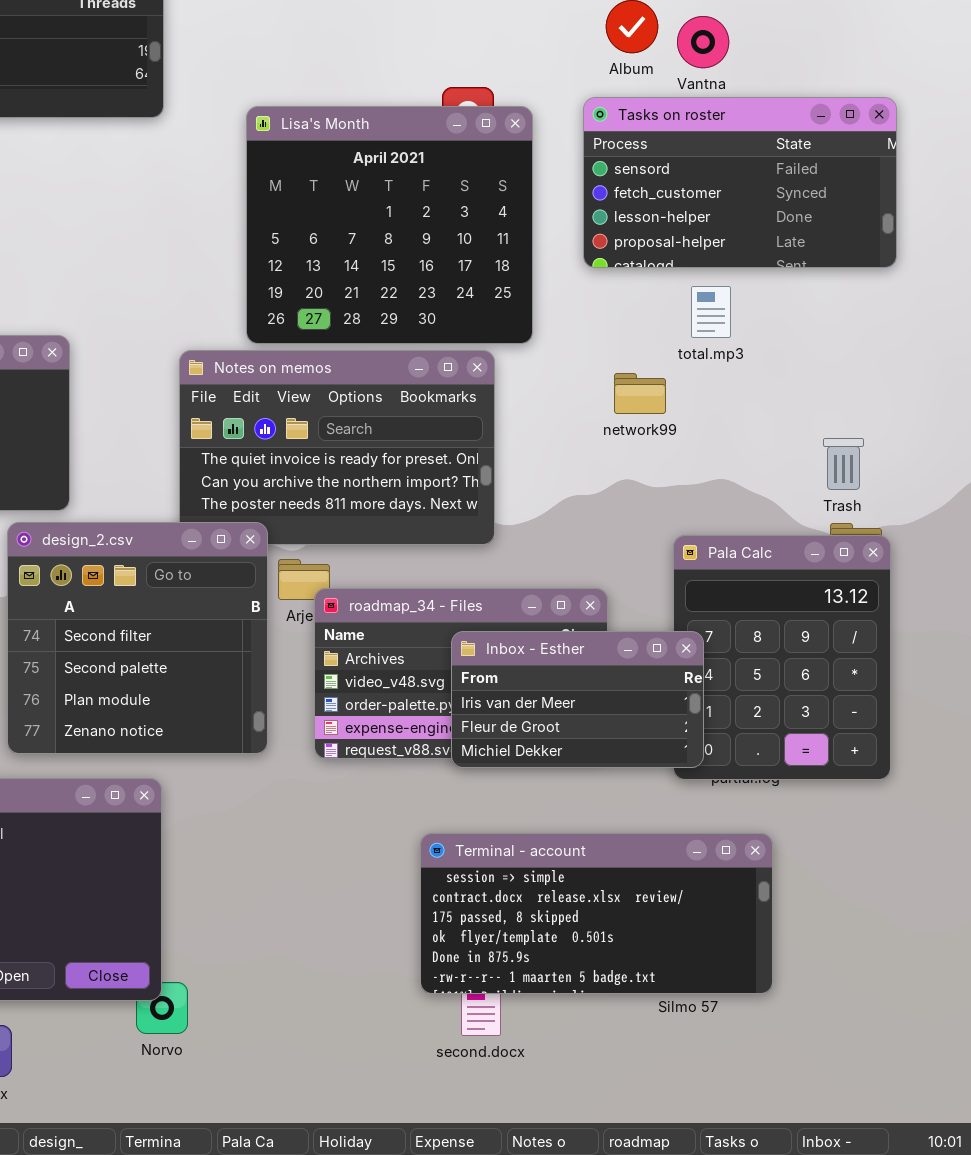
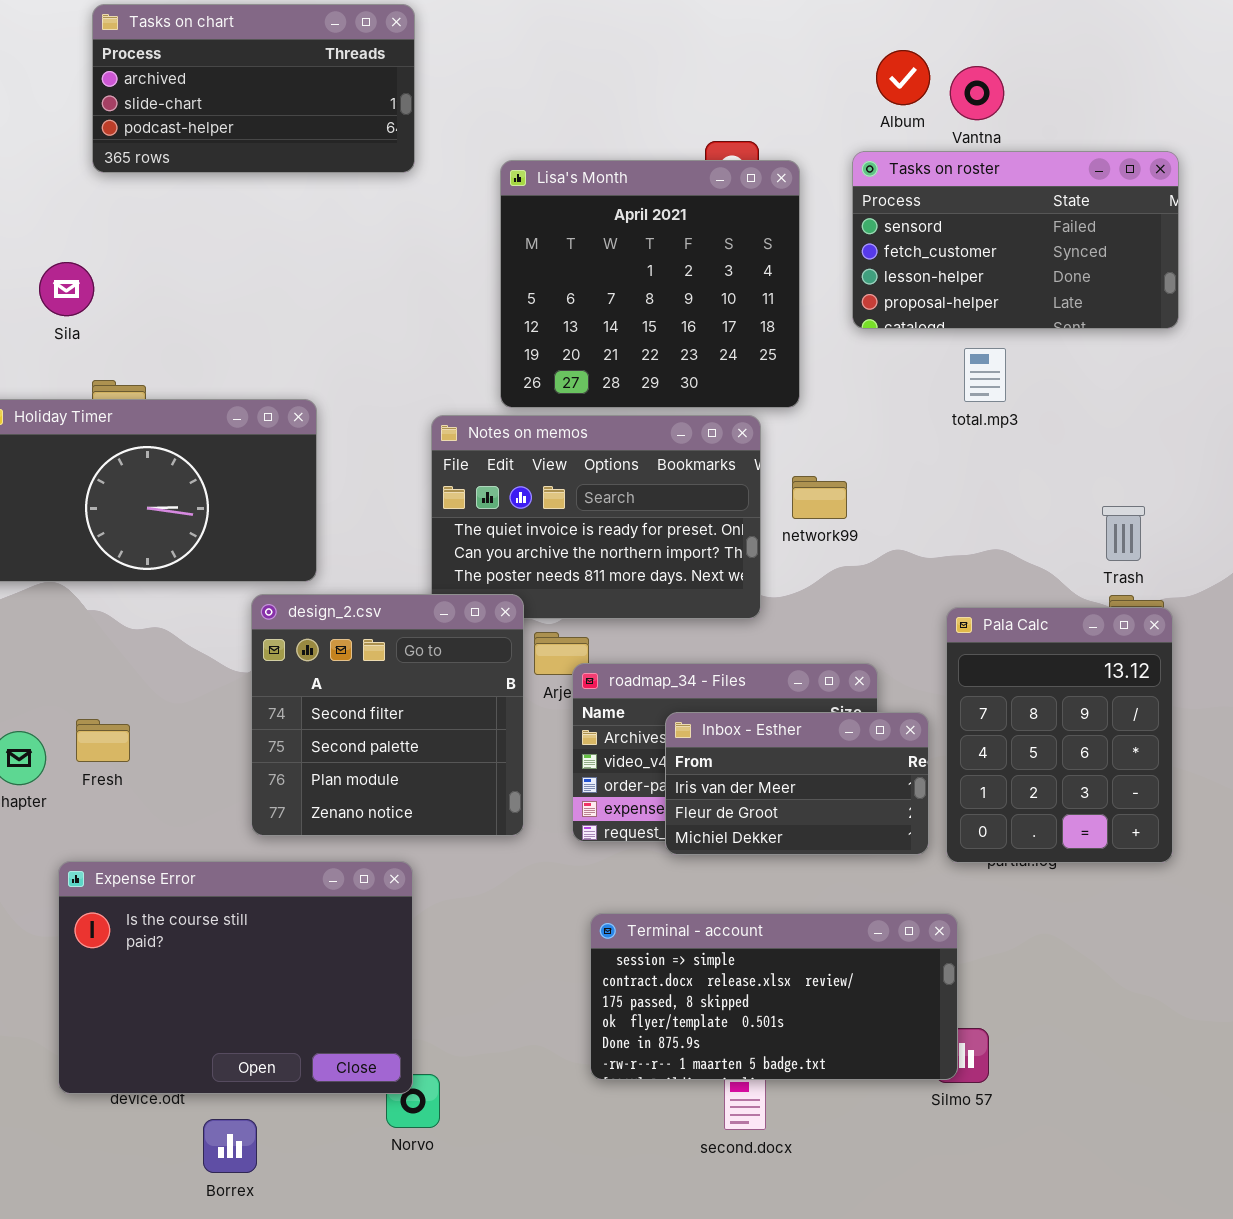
network99: [614,373,666,414] -> [792,476,847,519], moved
Inbox - Esther: [451,631,704,768] -> [665,712,929,855], moved
Terminal - account: [420,833,773,994] -> [590,913,958,1080], moved

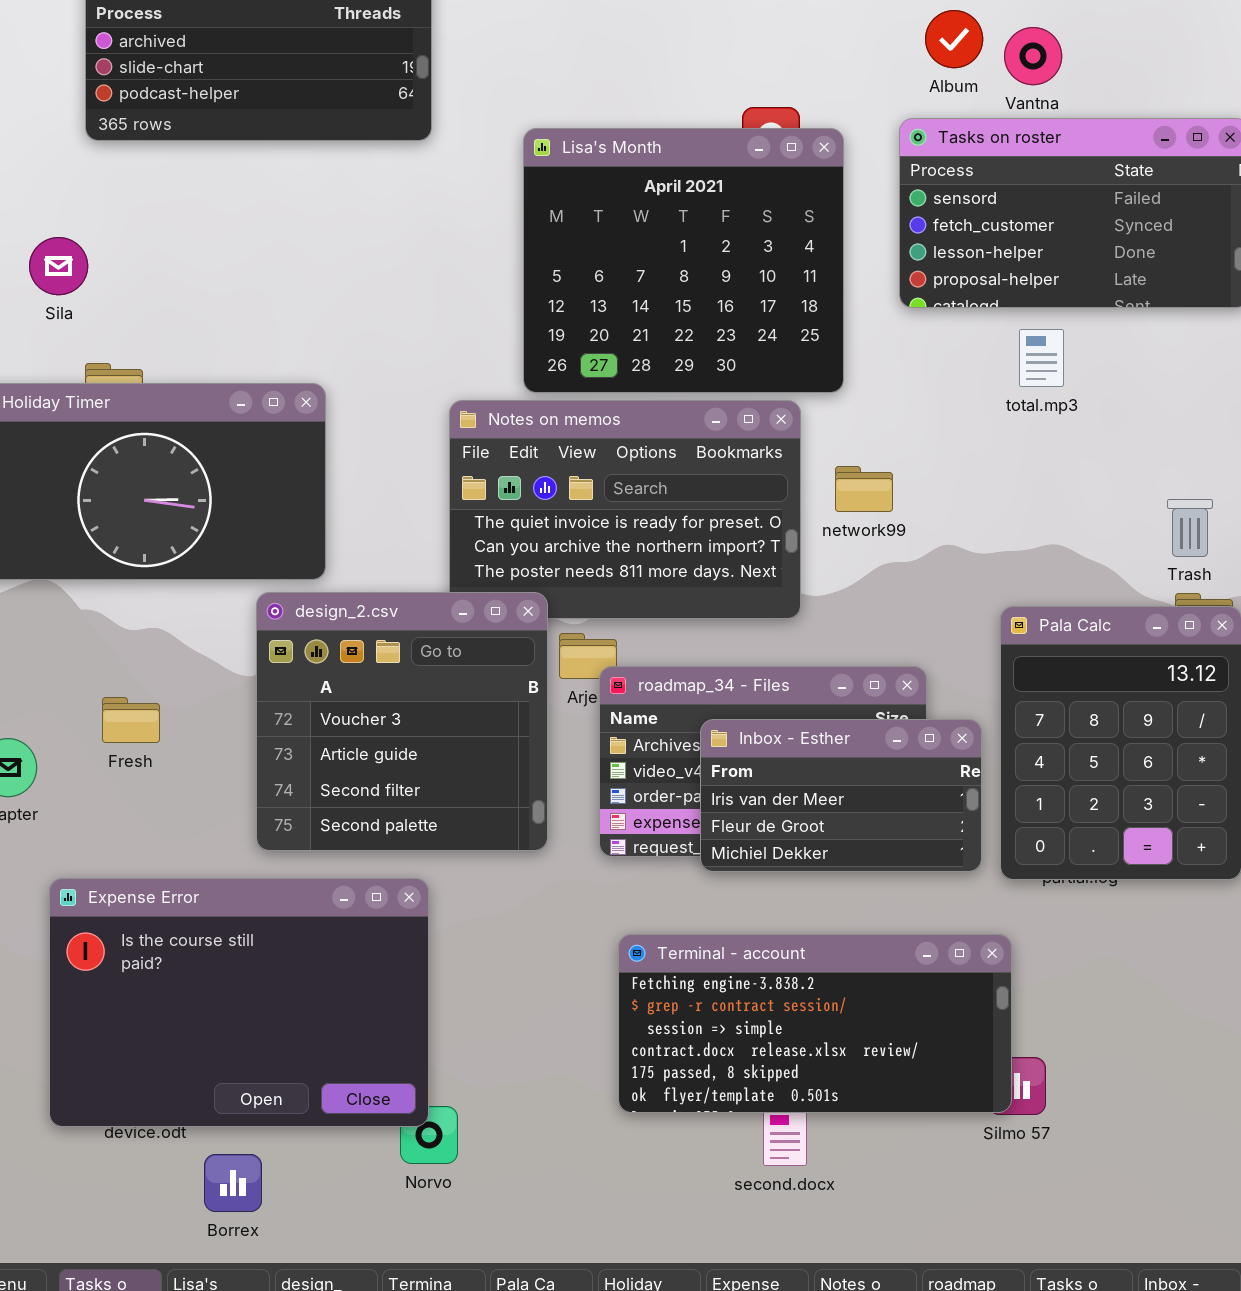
design_2.csv: [251,594,524,836] -> [256,592,548,851], scrolled up 2 rows
Fresh: [76,719,130,762] -> [102,697,160,743], moved
Terminal - account: [590,913,958,1080] -> [618,934,1012,1113], scrolled up 2 rows

